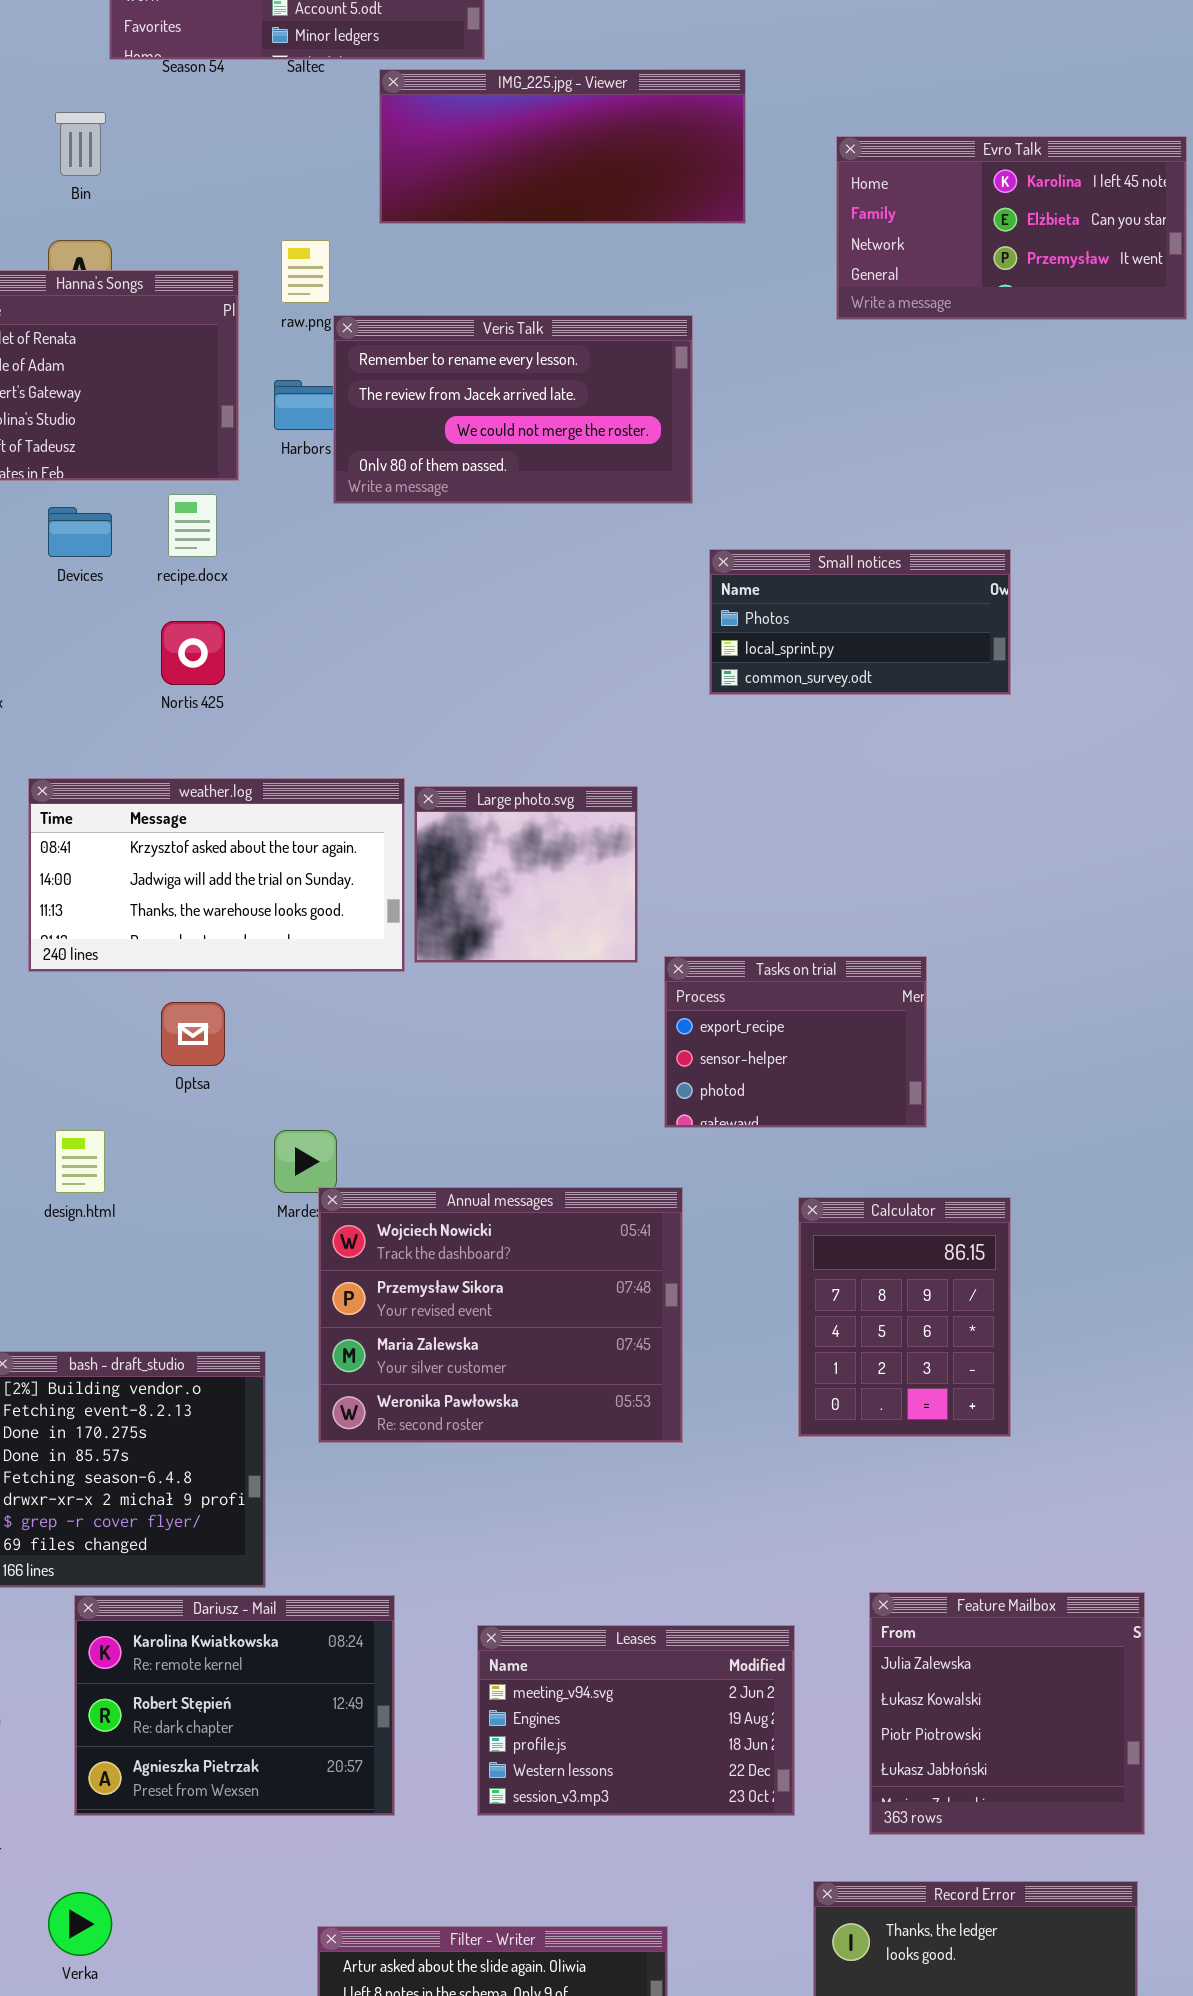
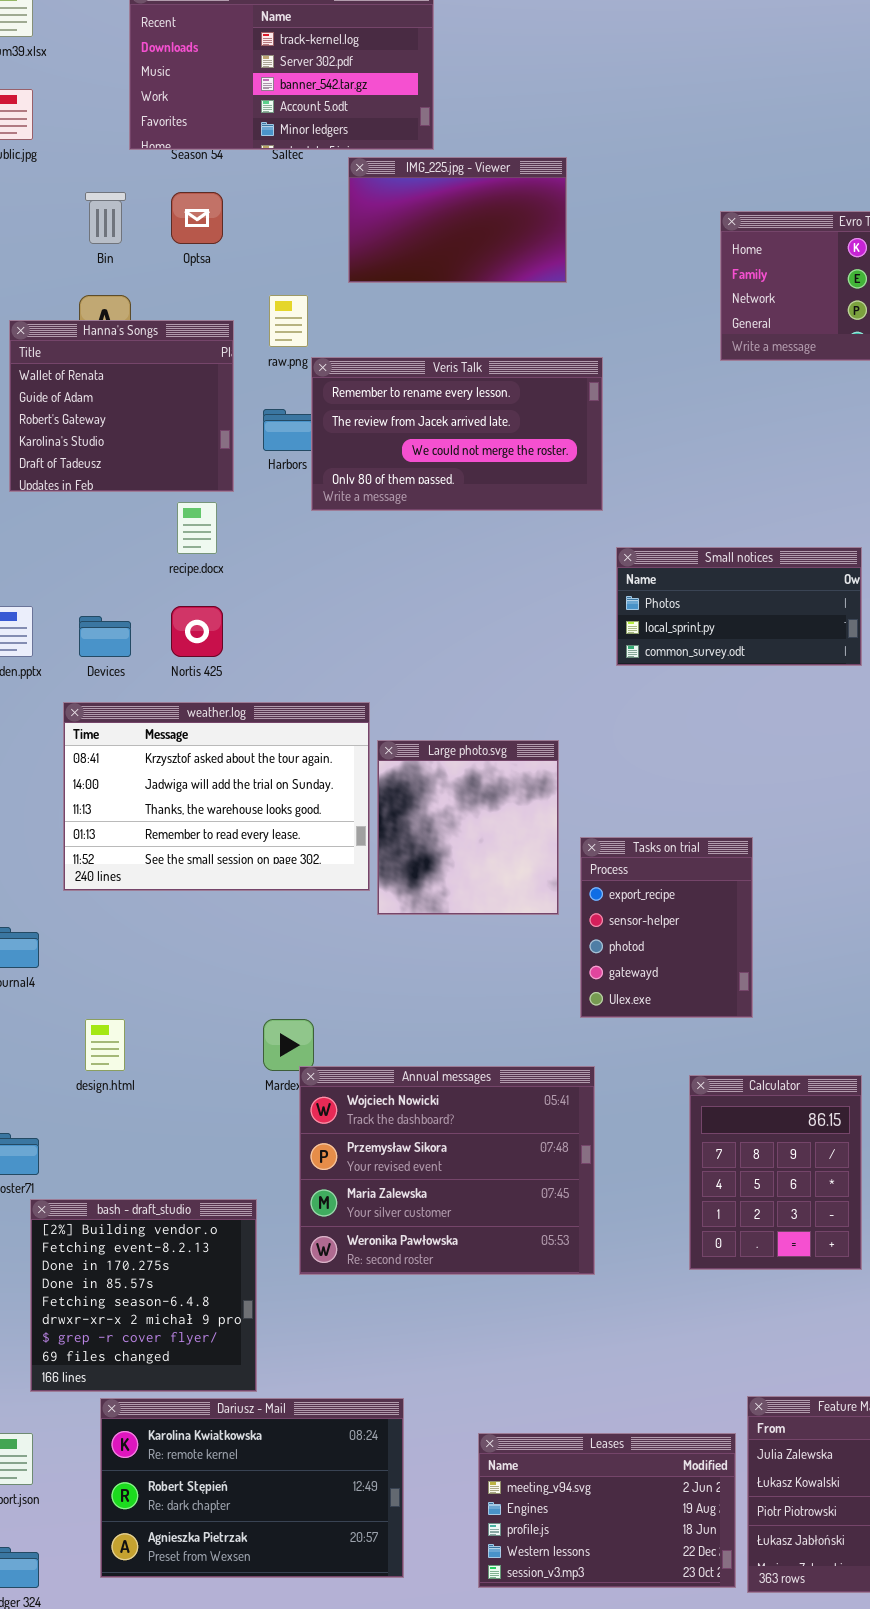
IMG_225.jpg - Viewer: [379,69,746,224] -> [348,157,567,283], resized
Devices: [48,507,112,557] -> [79,616,131,657], moved
weather.log: [28,778,405,972] -> [63,702,370,891], resized
Large photo.svg: [414,786,638,963] -> [377,740,559,915], resized
Tasks on trial: [664,956,927,1128] -> [580,837,753,1018], resized
Optsa: [161,1002,225,1066] -> [171,192,223,244], moved
Dariusz - Mail: [74,1595,395,1816] -> [100,1398,404,1578], resized
Leases: [477,1625,795,1816] -> [478,1433,736,1588], moved

